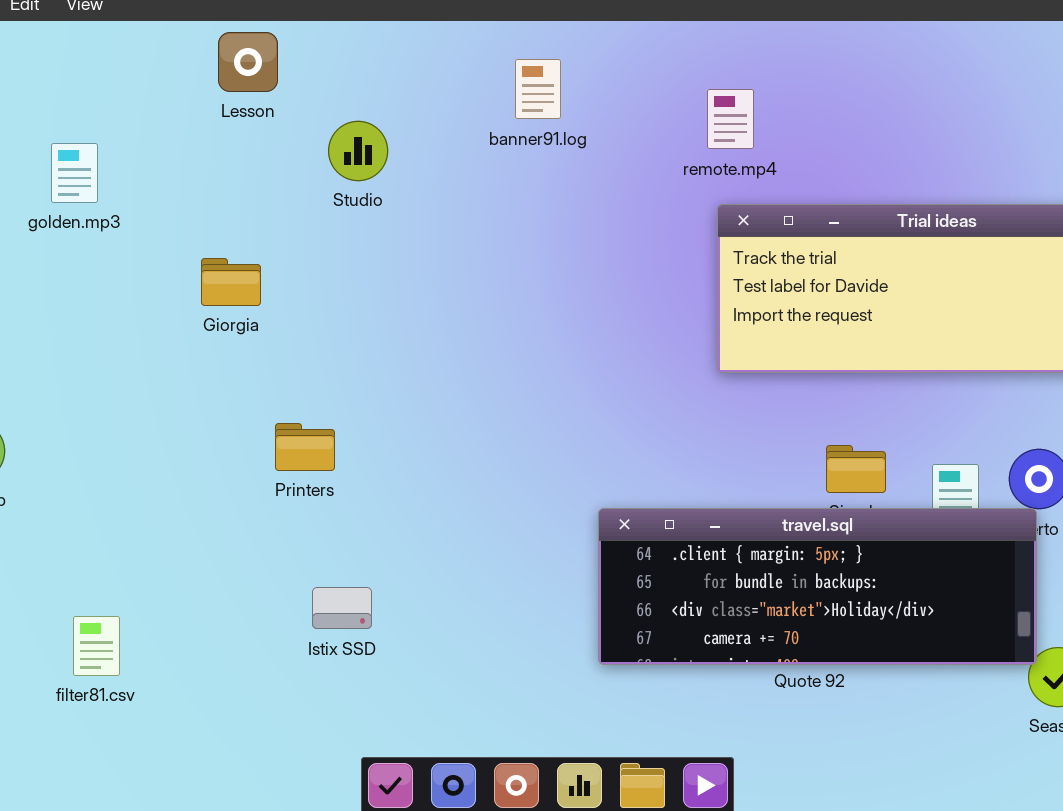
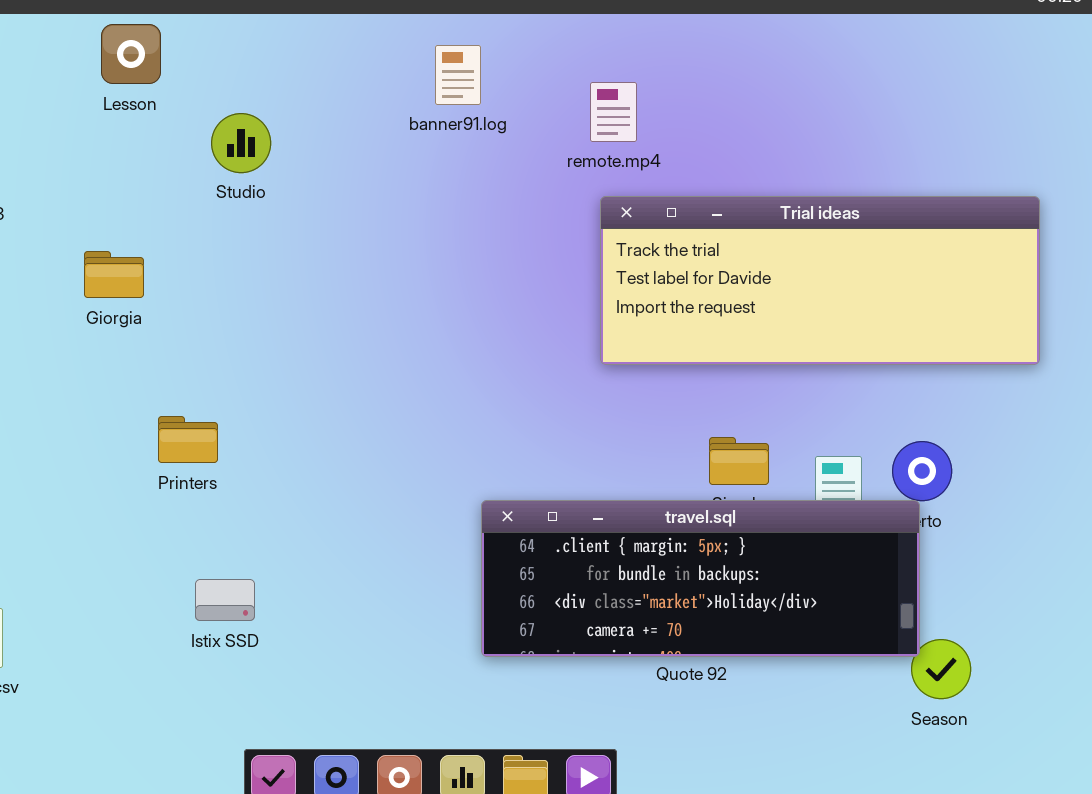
banner91.log: [515,59,561,119] -> [435,45,481,105], moved

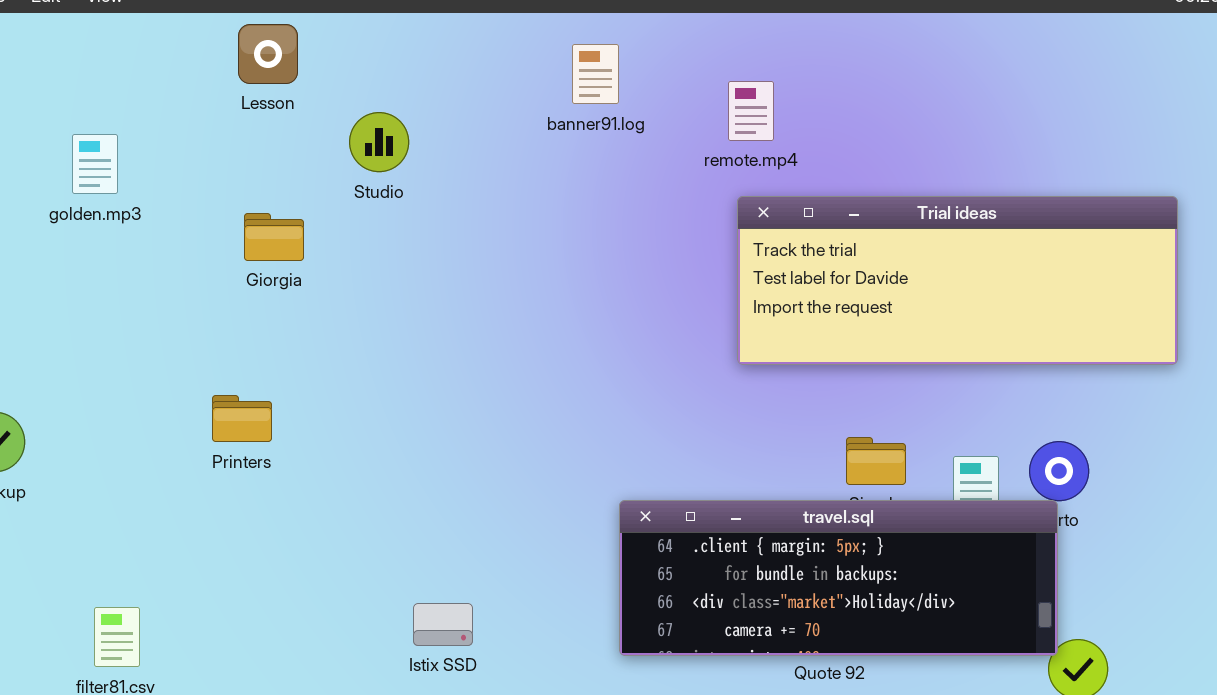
Giorgia: [84,251,144,298] -> [244,213,304,261], moved
Printers: [158,416,218,463] -> [212,395,272,442], moved
Istix SSD: [195,579,255,621] -> [413,603,473,646], moved

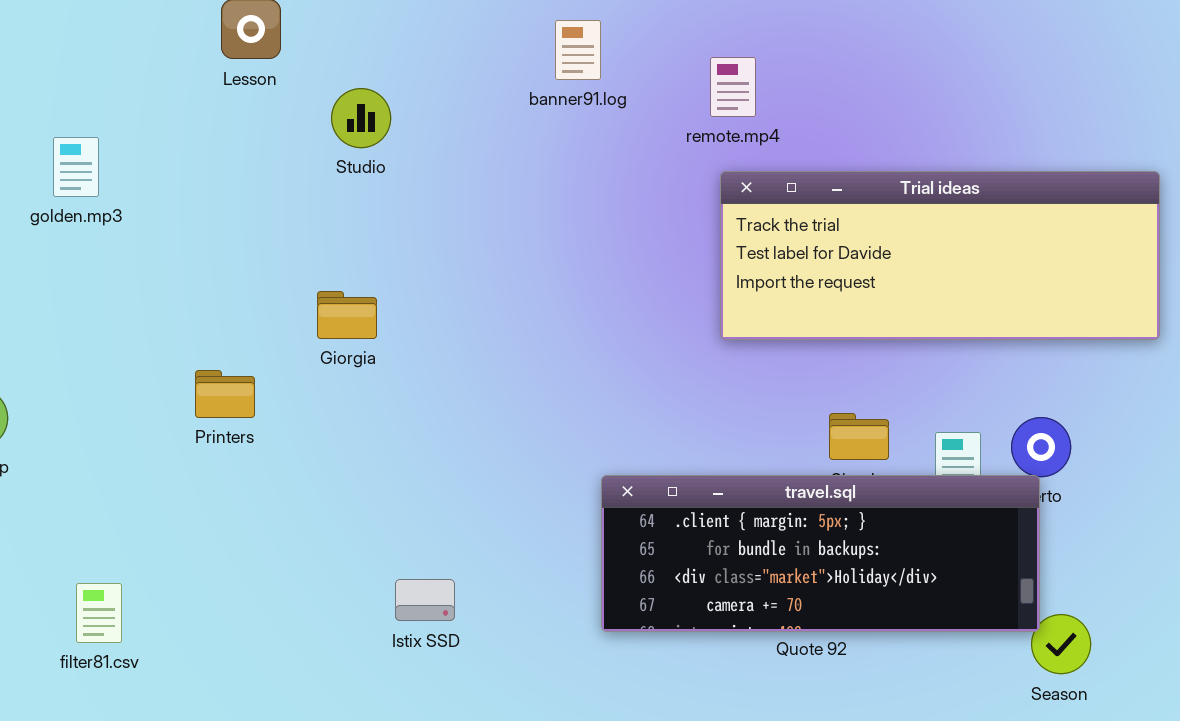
golden.mp3: [72,134,118,194] -> [53,137,99,197], moved
Giorgia: [244,213,304,261] -> [317,291,377,339], moved

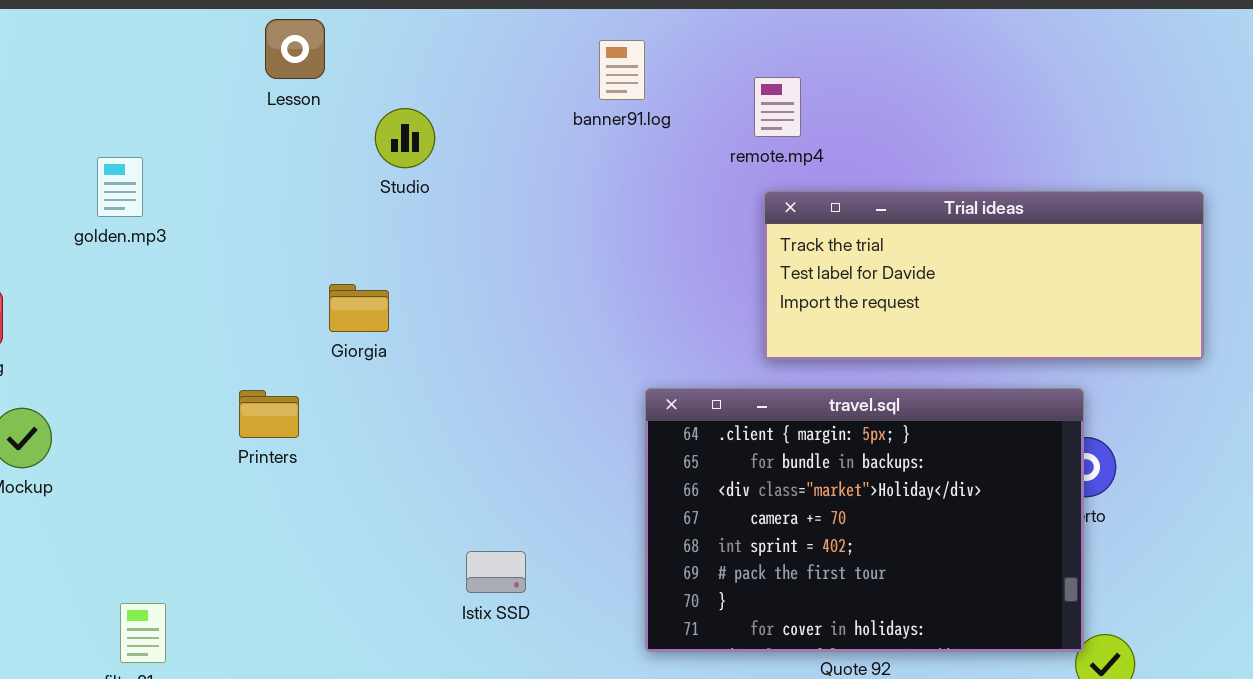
Giorgia: [317,291,377,339] -> [329,284,389,332], moved
travel.sql: [601,475,1040,632] -> [645,388,1084,652], resized
Istix SSD: [395,579,455,621] -> [466,551,526,593], moved

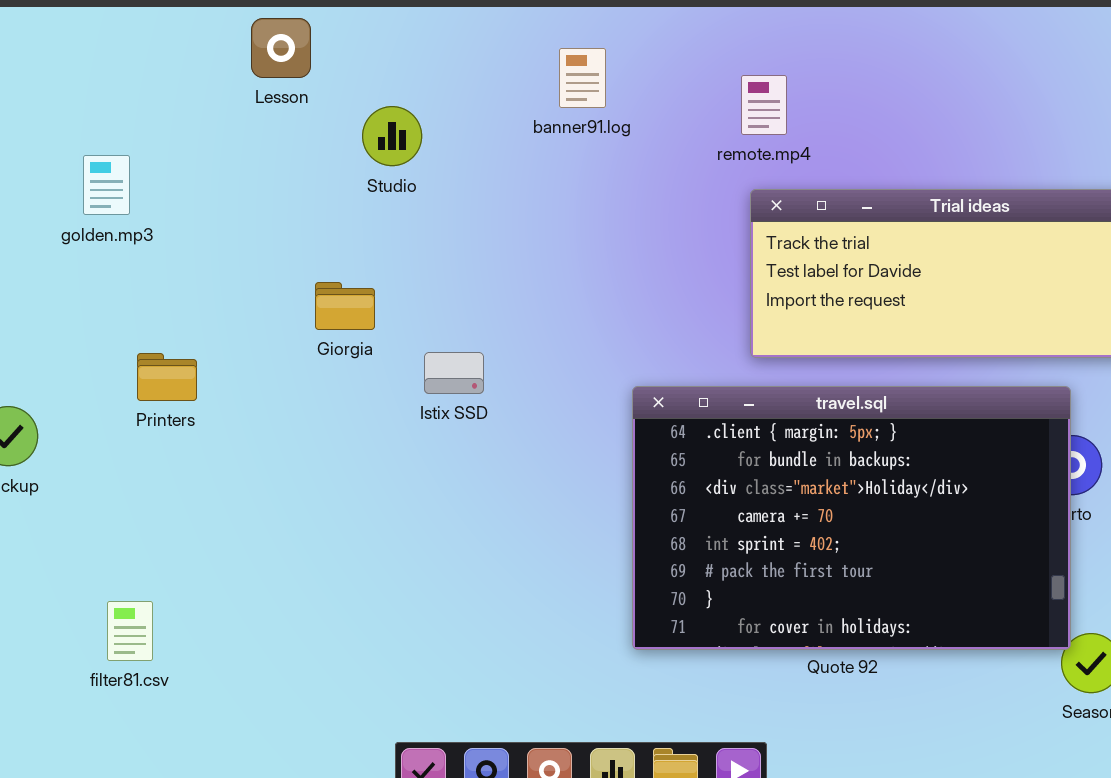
banner91.log: [599,40,645,100] -> [559,48,606,108], moved
Printers: [239,390,299,438] -> [137,353,197,401], moved
Istix SSD: [466,551,526,593] -> [424,352,484,394], moved

